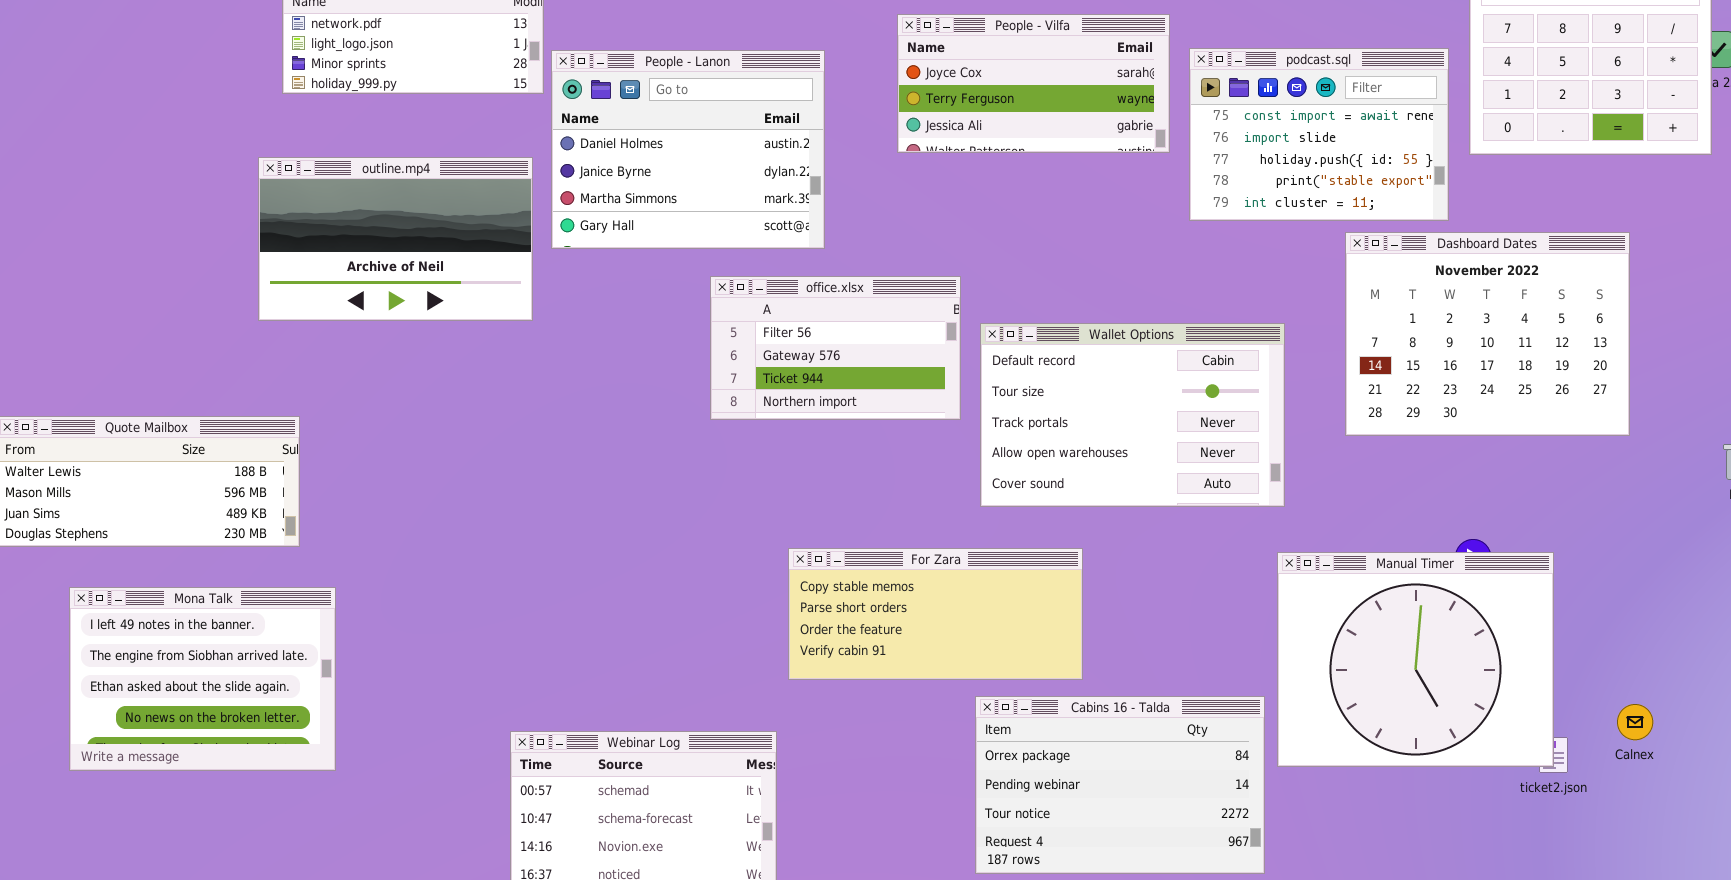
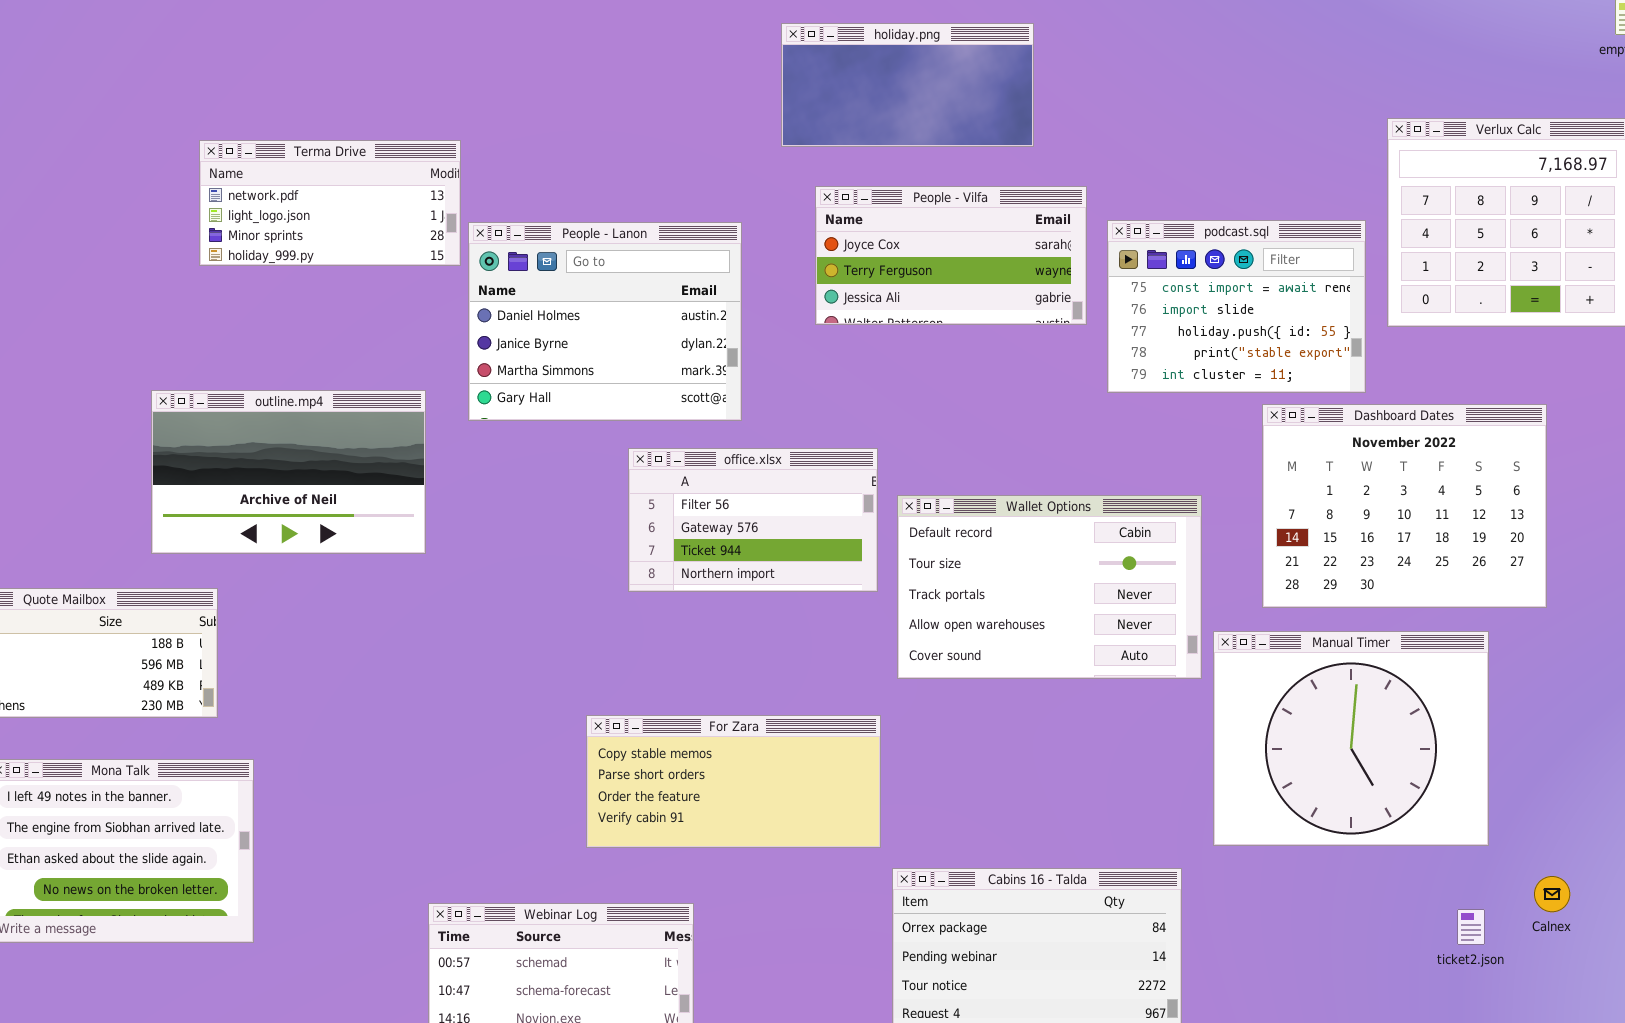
outline.mp4: [258,157,533,321] -> [151,390,426,554], moved
For Zara: [788,548,1083,680] -> [586,715,881,848], moved
Manual Timer: [1277,552,1554,767] -> [1213,631,1489,846], moved

